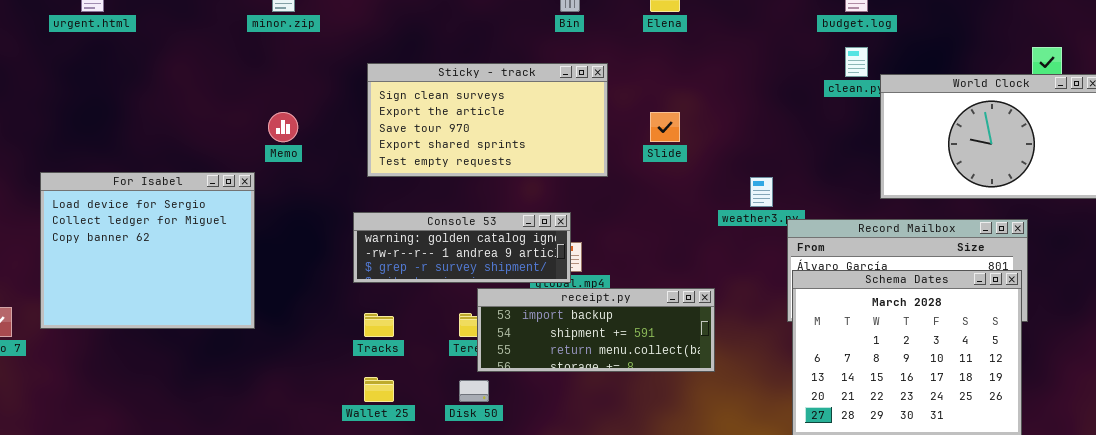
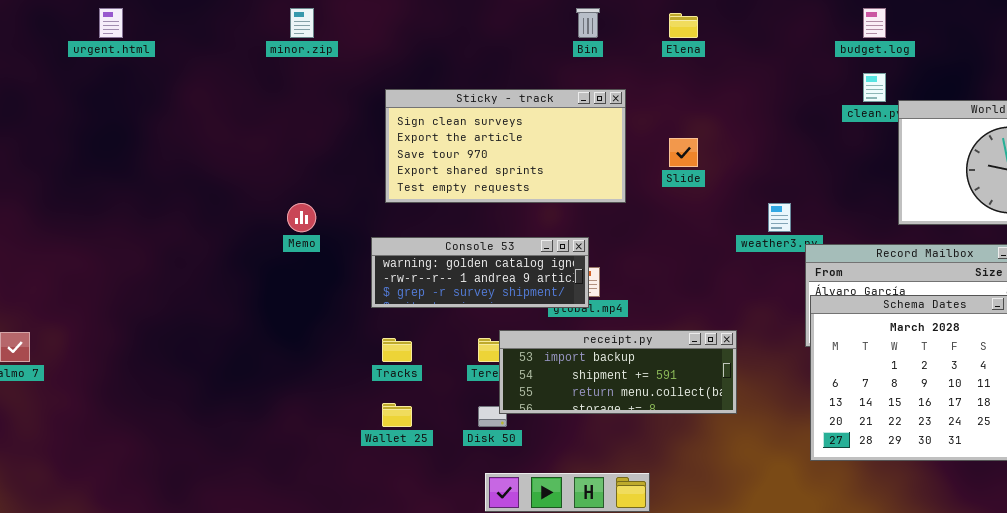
Memo: [268,112,298,142] -> [287,203,316,232], moved
For Isabel: [40,172,255,329] -> none, closed
receipt.py: [477,288,715,372] -> [499,330,737,414], moved

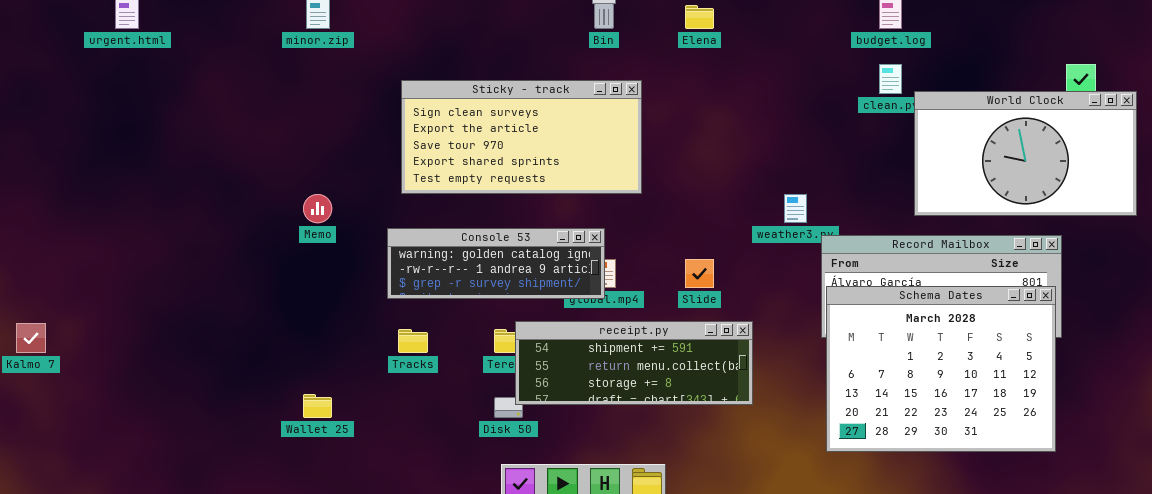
Slide: [669,138,698,167] -> [685,259,714,288], moved
receipt.py: [499,330,737,414] -> [515,321,753,405], scrolled down 1 row
Wallet 25: [382,403,412,427] -> [303,394,332,418], moved

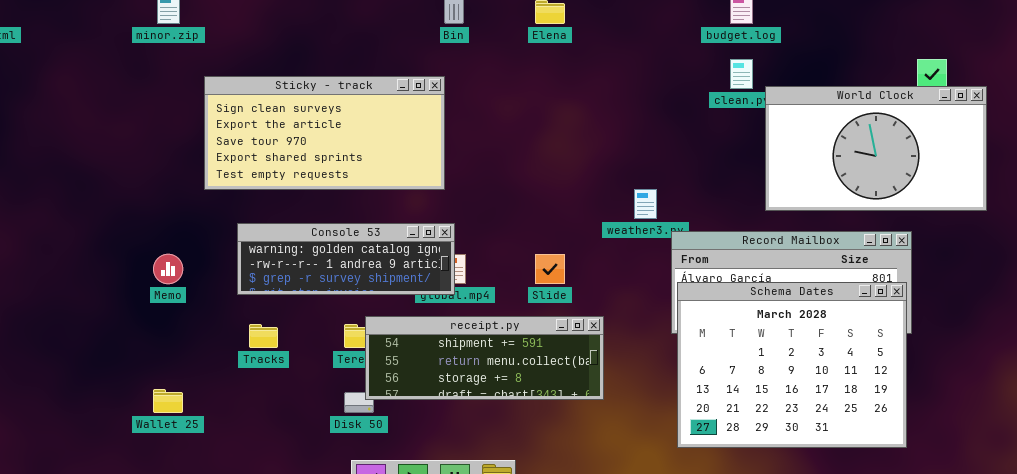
Sticky - track: [401,80,642,194] -> [204,76,445,190], moved
Memo: [303,194,332,223] -> [153,254,183,284], moved

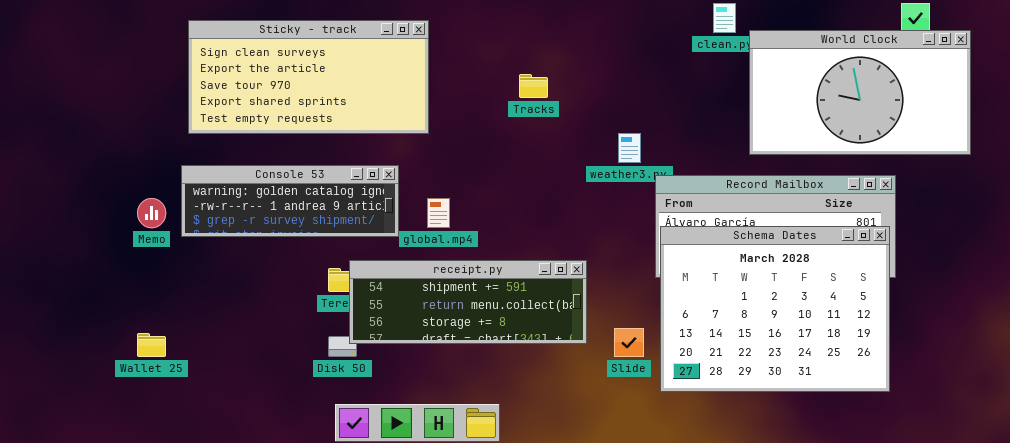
Console 53: [237,223,455,295] -> [181,165,399,237], moved
Slide: [535,254,565,284] -> [614,328,644,357], moved
Tracks: [249,324,278,348] -> [519,74,548,98], moved

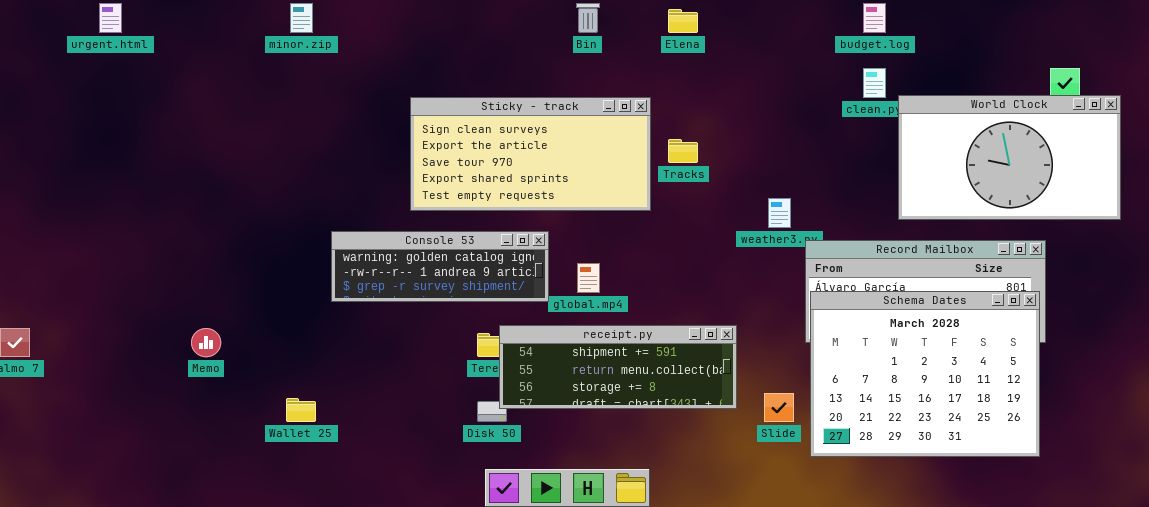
Sticky - track: [188,20,429,134] -> [410,97,651,211], moved
Memo: [137,198,166,228] -> [191,328,221,357], moved

